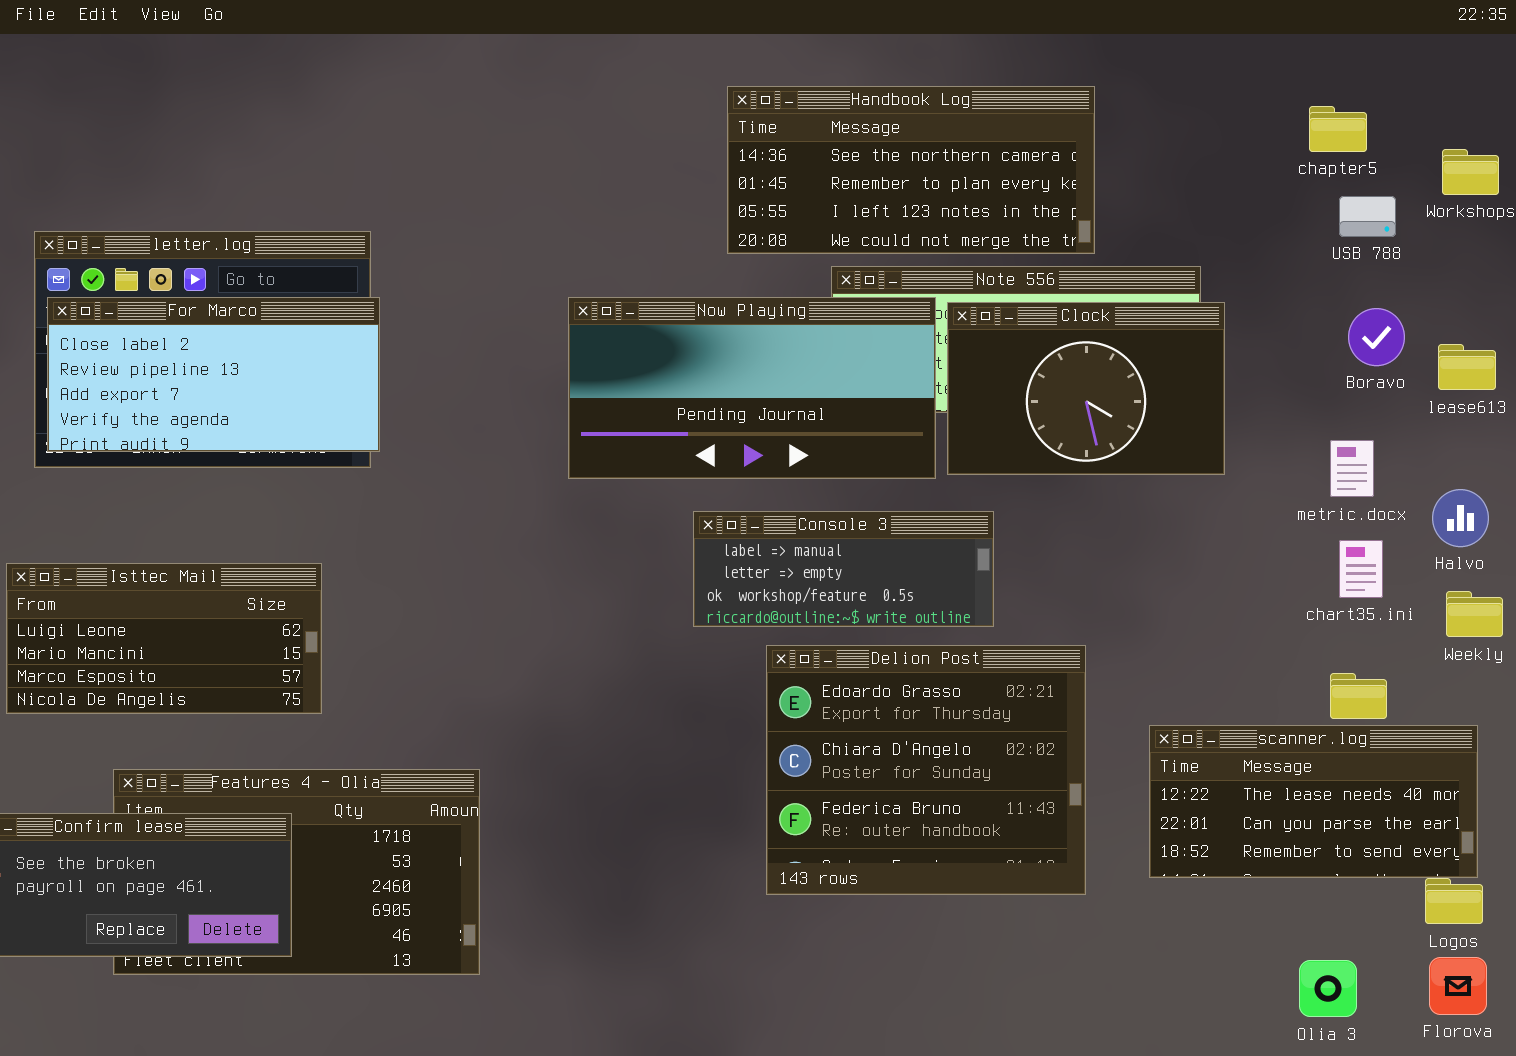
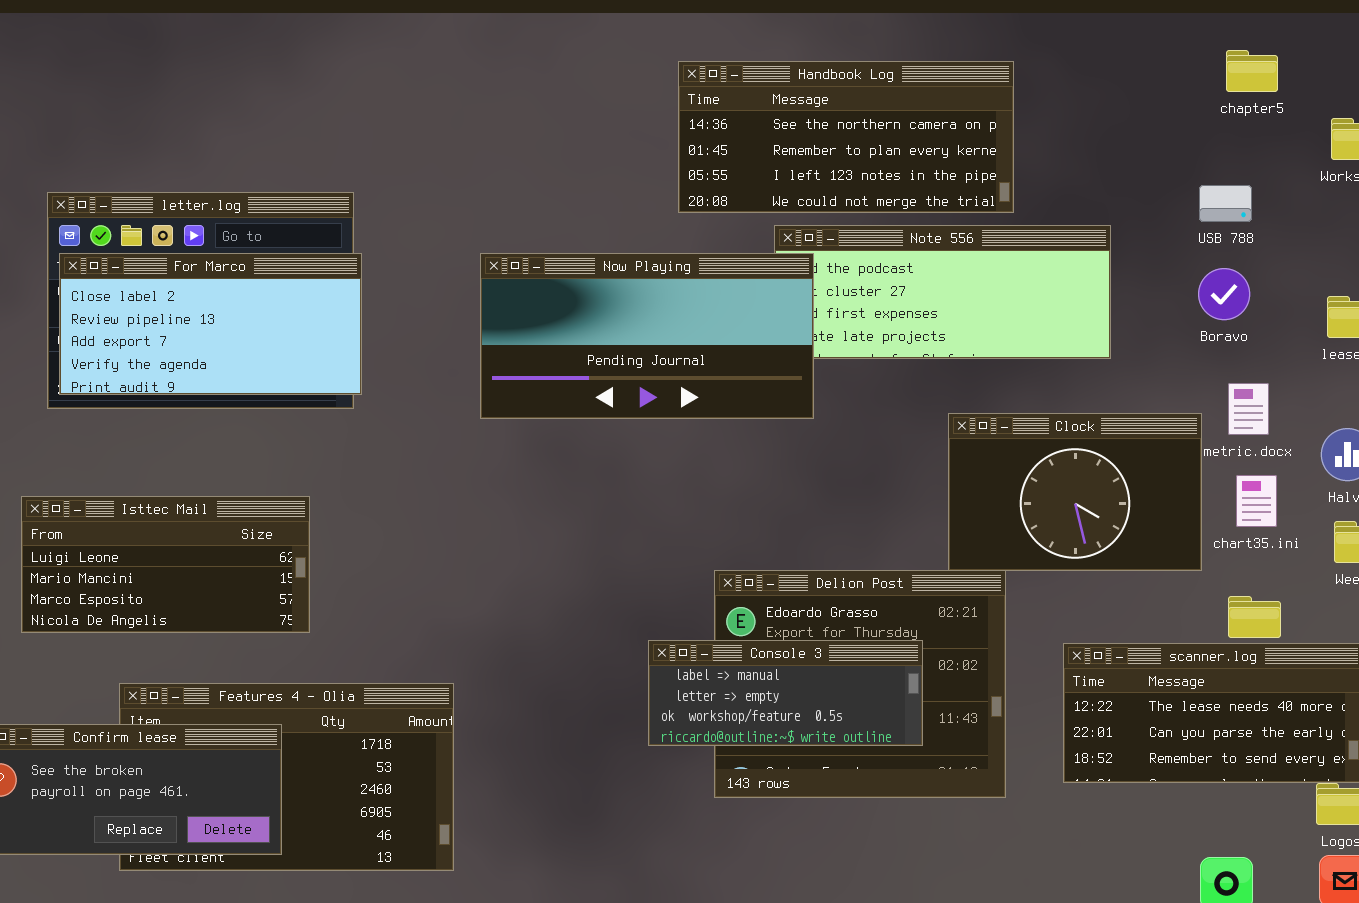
chapter5: [1309,106,1367,152] -> [1226,50,1278,92], moved
USB 788: [1339,196,1396,237] -> [1199,185,1252,222], moved
Now Playing: [568,297,936,479] -> [480,253,814,419], moved
Clock: [947,302,1225,475] -> [948,413,1202,571], moved
Boravo: [1348,308,1405,366] -> [1198,268,1250,320], moved
Console 3: [693,511,994,627] -> [648,640,923,746], moved

